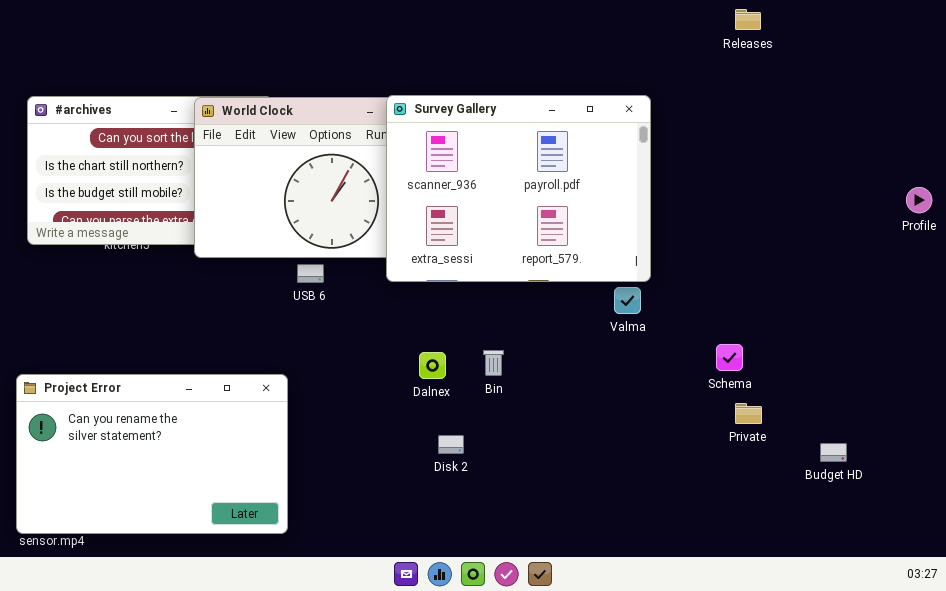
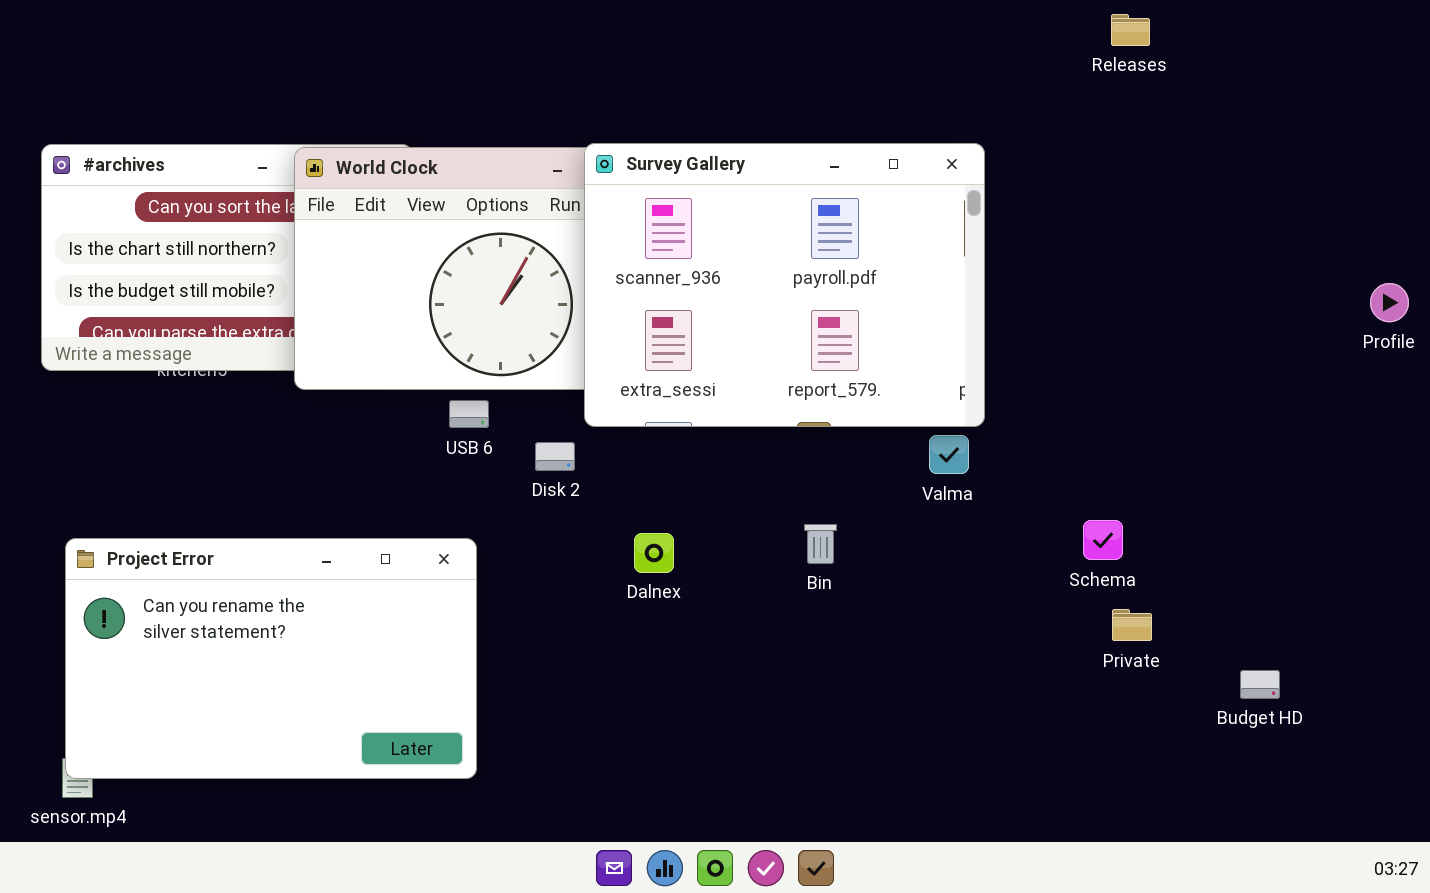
Bin: [483,350,504,376] -> [804,524,837,564], moved
Project Error: [16,374,288,534] -> [65,538,477,779], moved
Disk 2: [438,435,464,454] -> [535,442,575,471], moved

